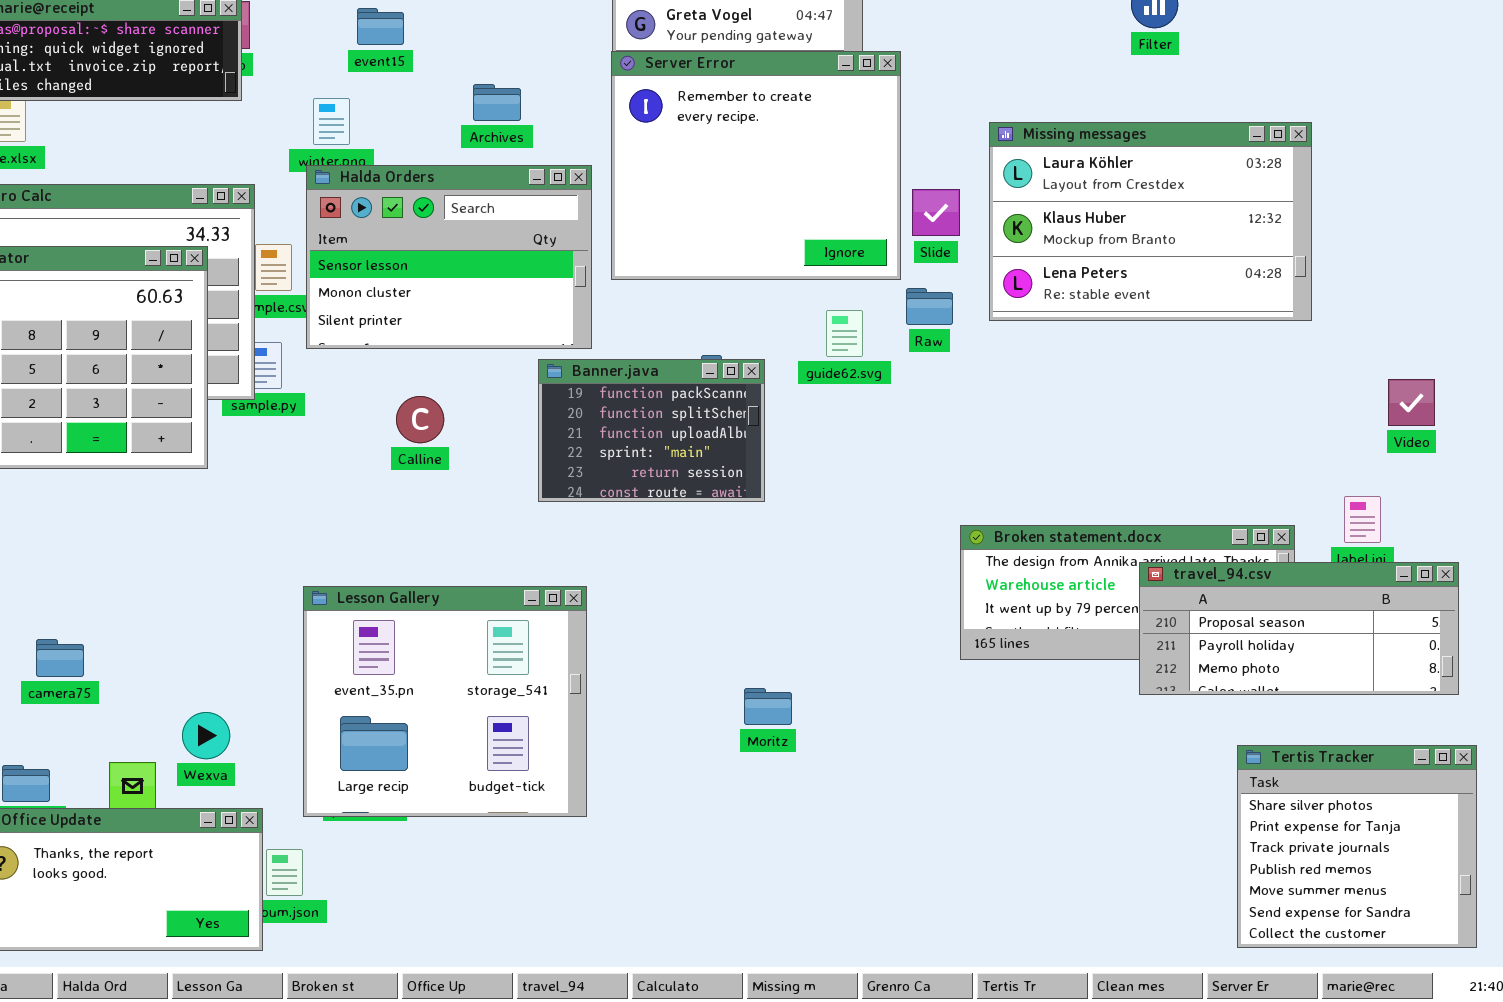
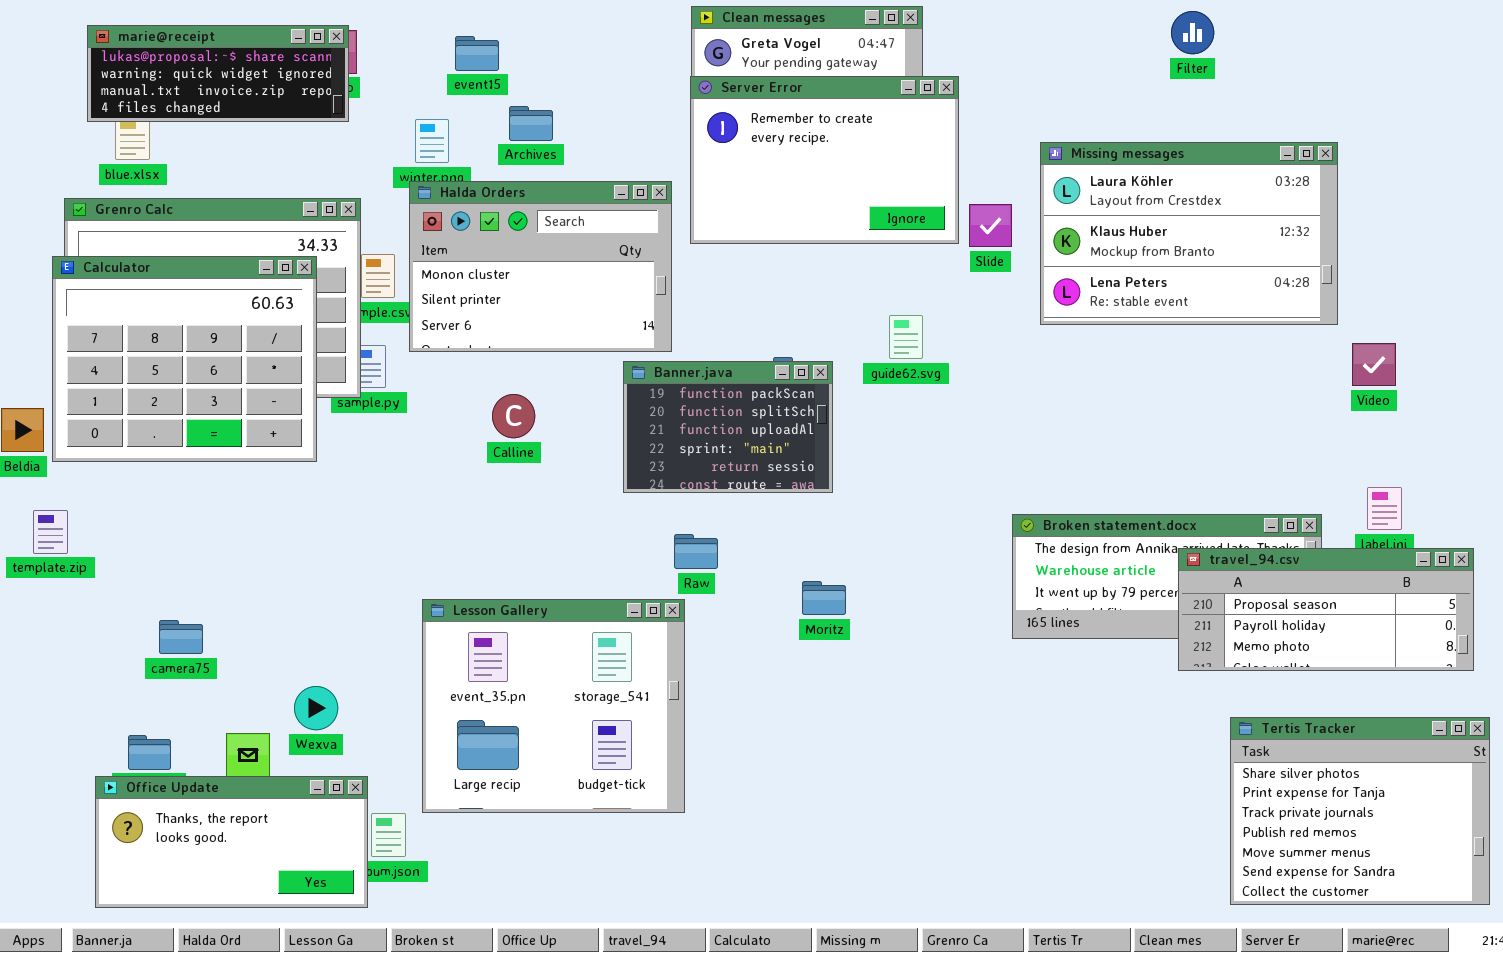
Server Error: [611,51,901,280] -> [690,76,959,244], resized
Archives: [473,84,521,121] -> [509,106,553,141], moved
Halda Orders: [306,165,592,349] -> [409,181,672,352], scrolled down 1 row
Raw: [906,288,953,325] -> [674,534,718,569], moved
Video: [1388,379,1435,426] -> [1352,343,1396,386], moved
Lesson Gallery: [303,586,587,817] -> [422,599,685,813], moved
Moritz: [744,688,792,725] -> [802,581,846,615], moved
Tertis Tracker: [1237,745,1477,948] -> [1230,717,1490,905], resized

